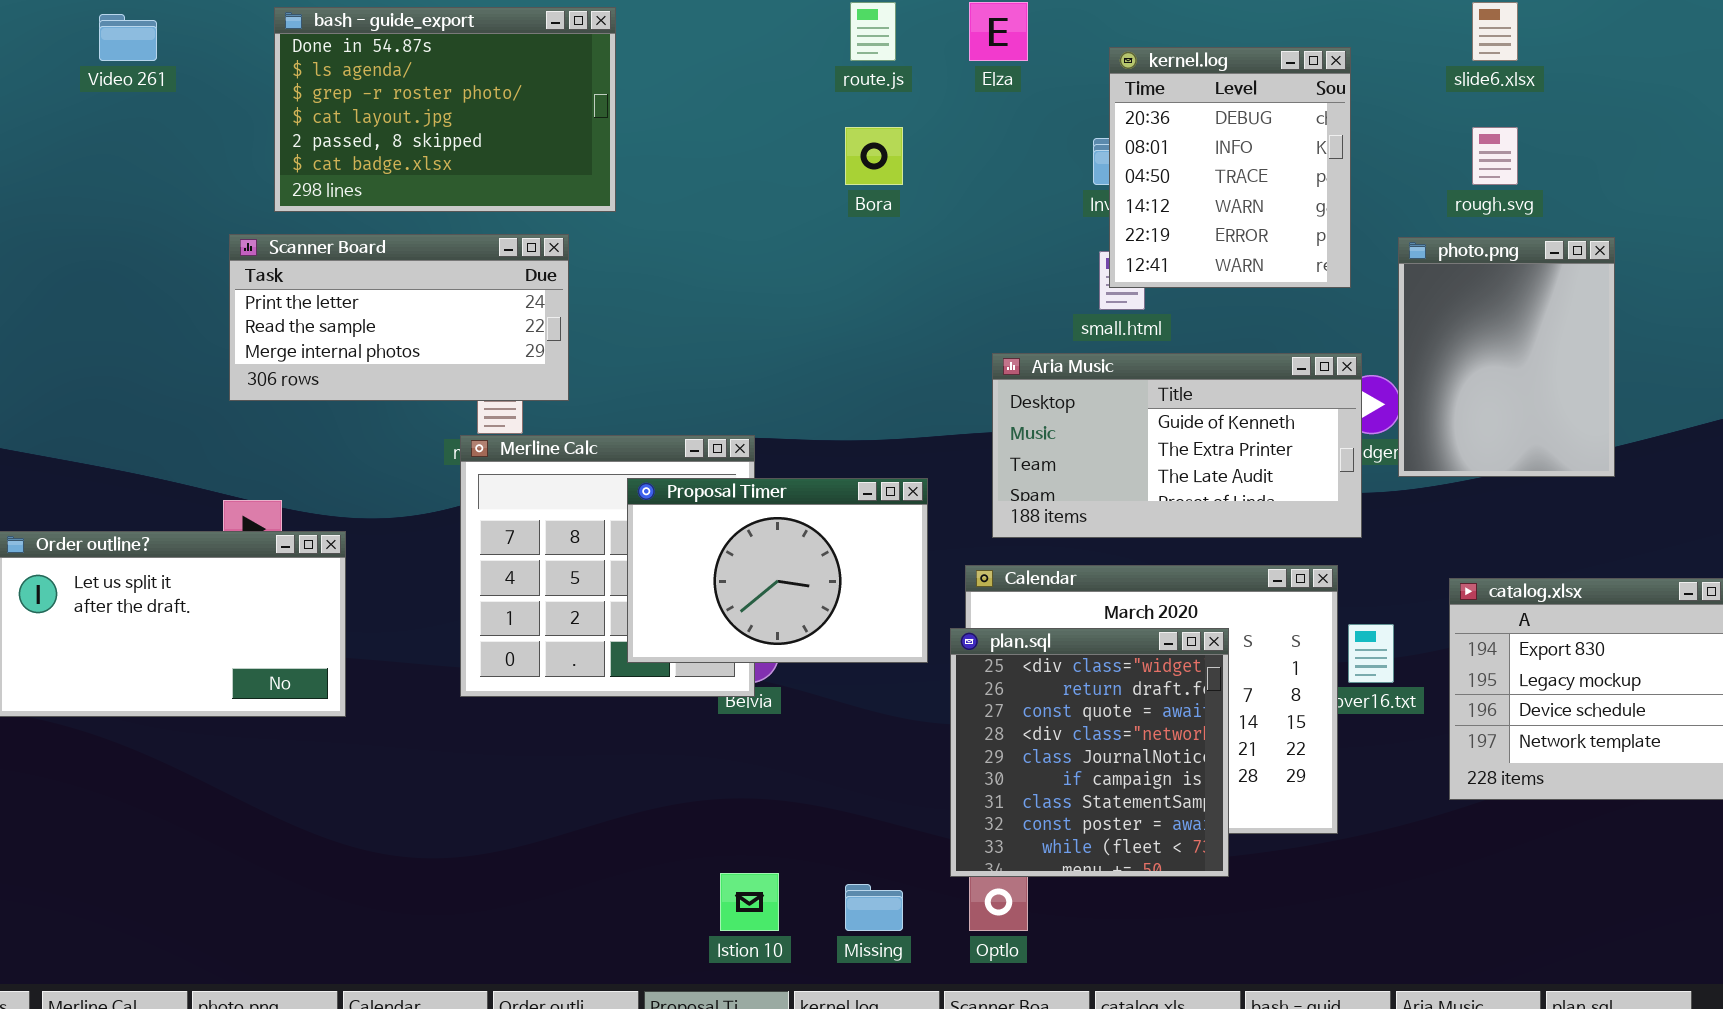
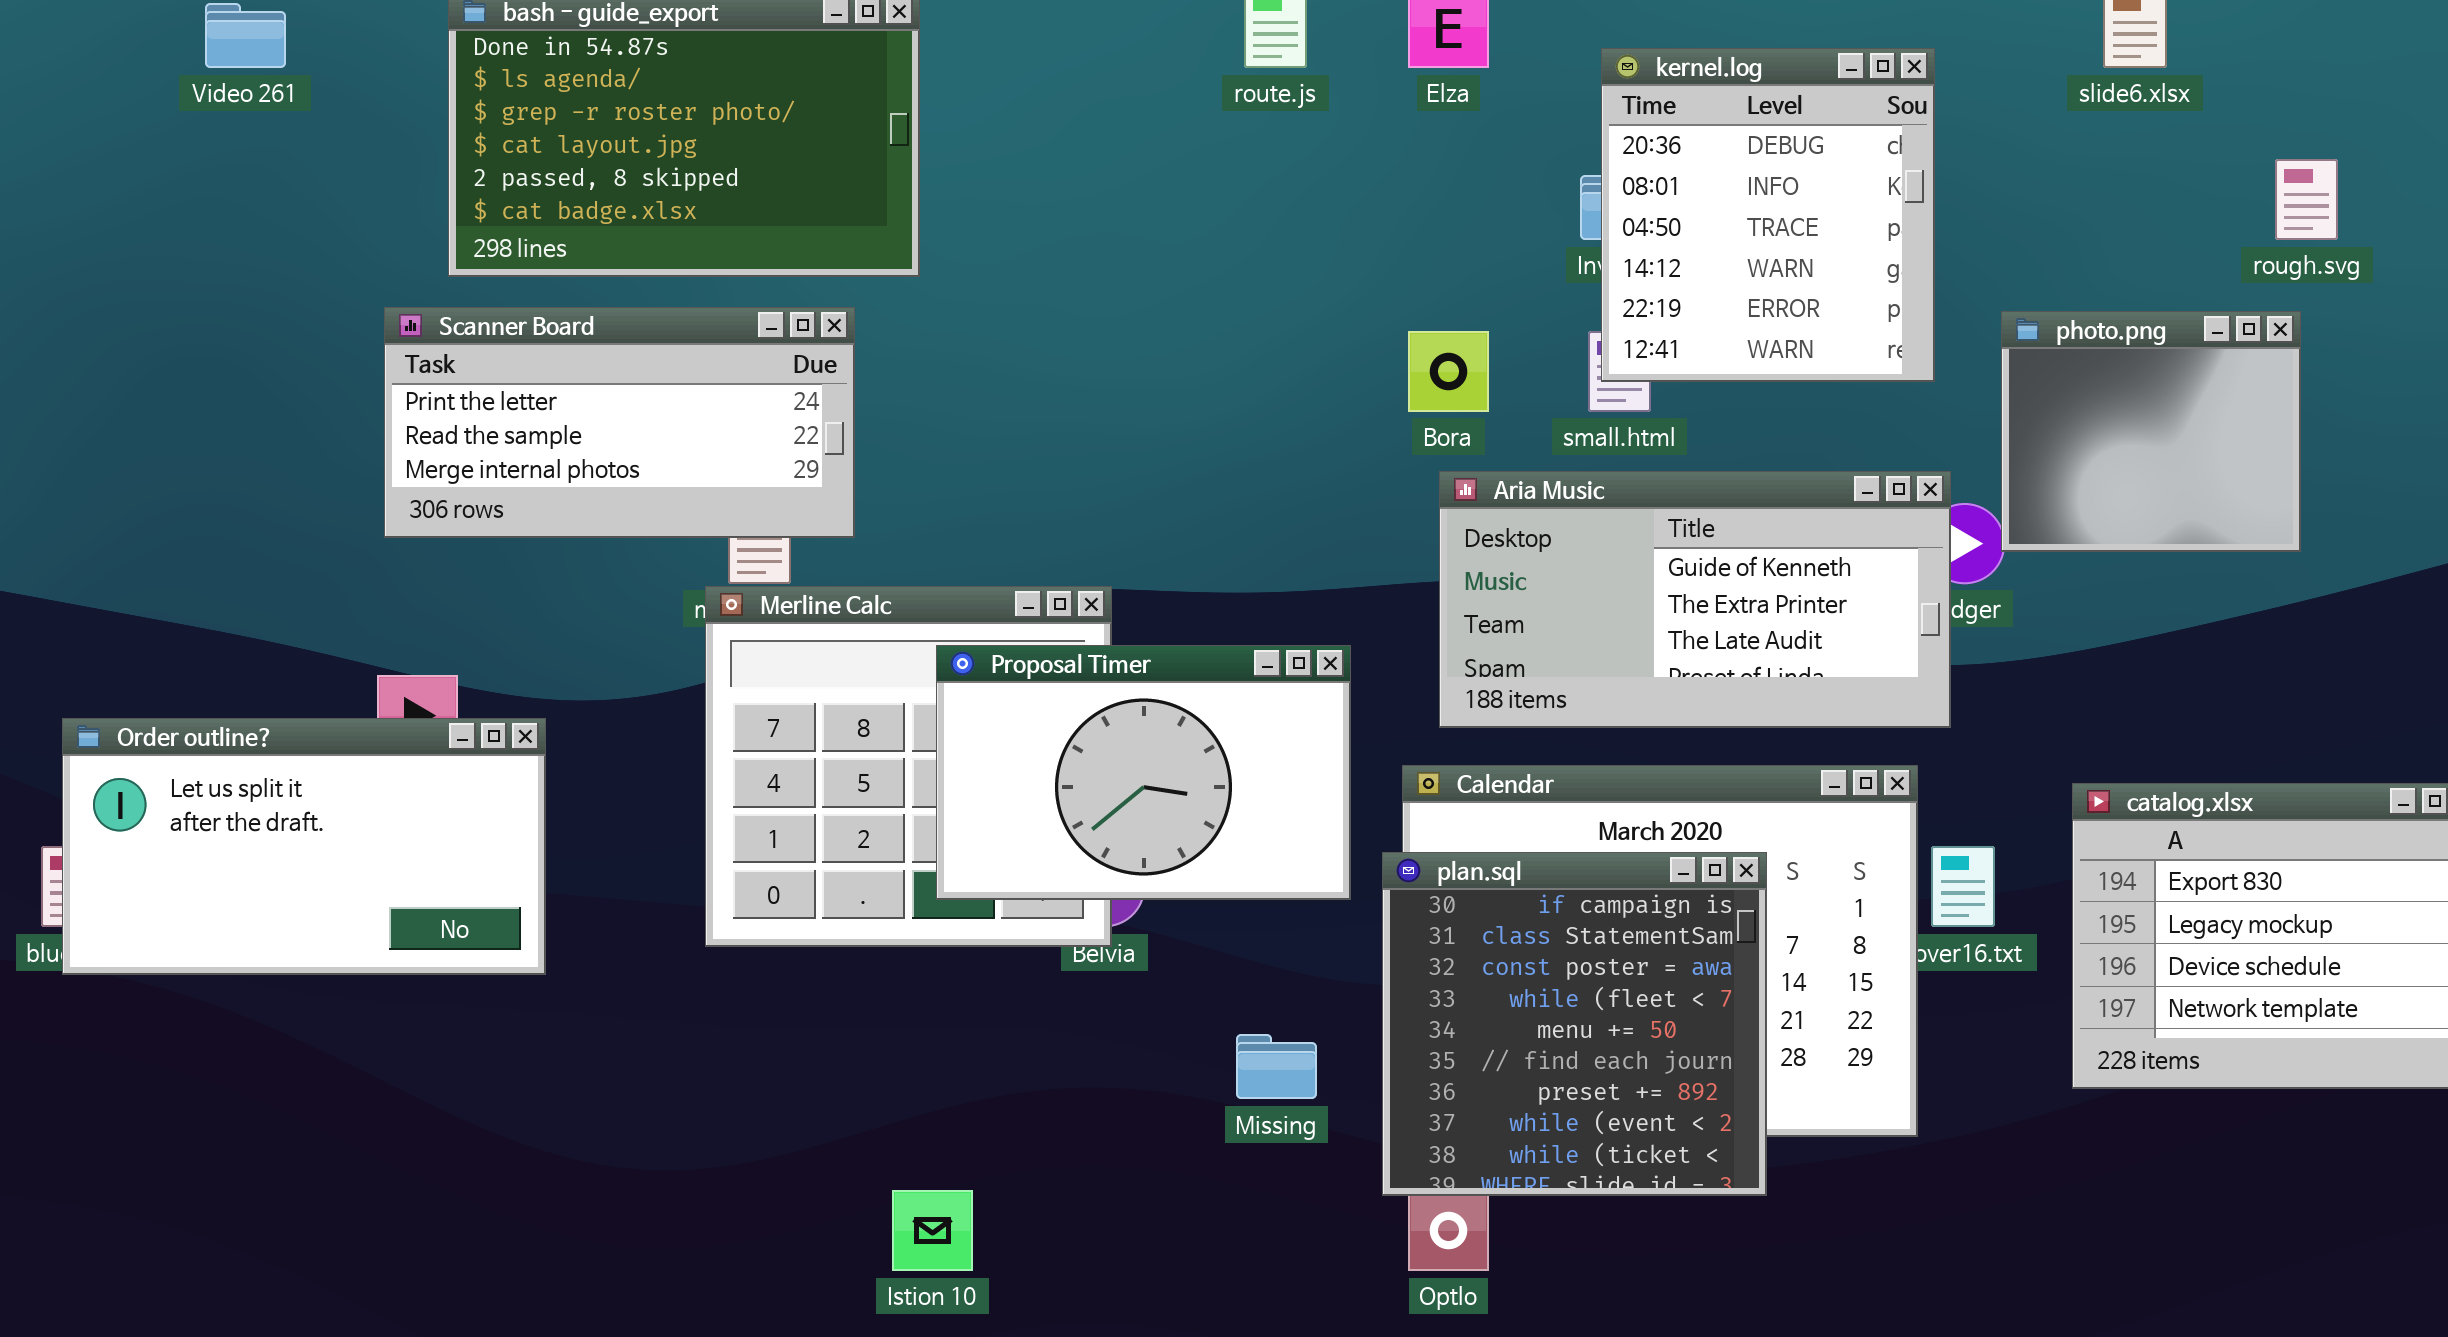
Bora: [845,127,903,185] -> [1408,331,1489,412], moved
rough.svg: [1472,127,1518,185] -> [2275,159,2338,240], moved
photo.png: [1398,237,1615,477] -> [2001,311,2301,552], resized
plan.sql: [950,628,1229,877] -> [1382,852,1767,1196], scrolled down 5 rows
Istion 10: [720,873,779,931] -> [892,1190,973,1271], moved
Missing: [845,884,903,931] -> [1236,1034,1317,1099], moved

